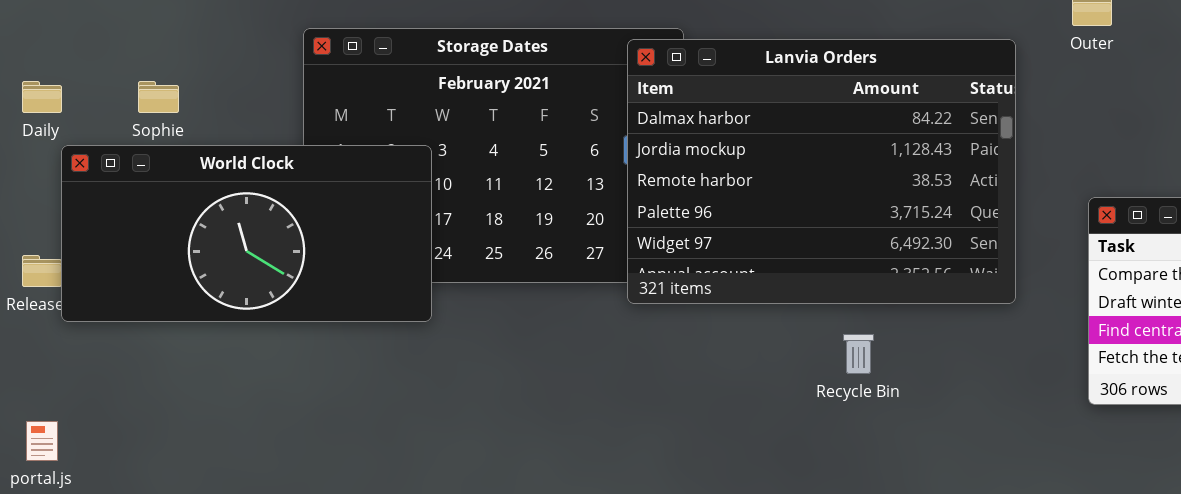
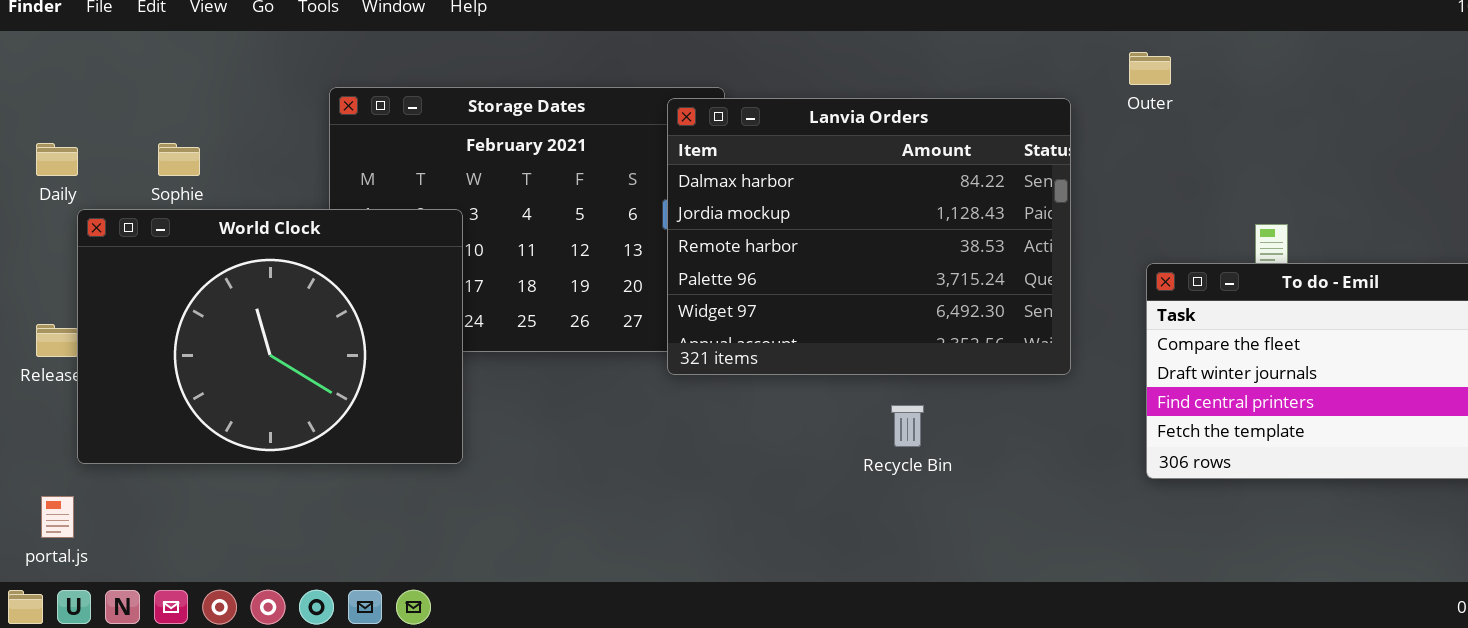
World Clock: [61,145,432,322] -> [77,209,463,464], resized

